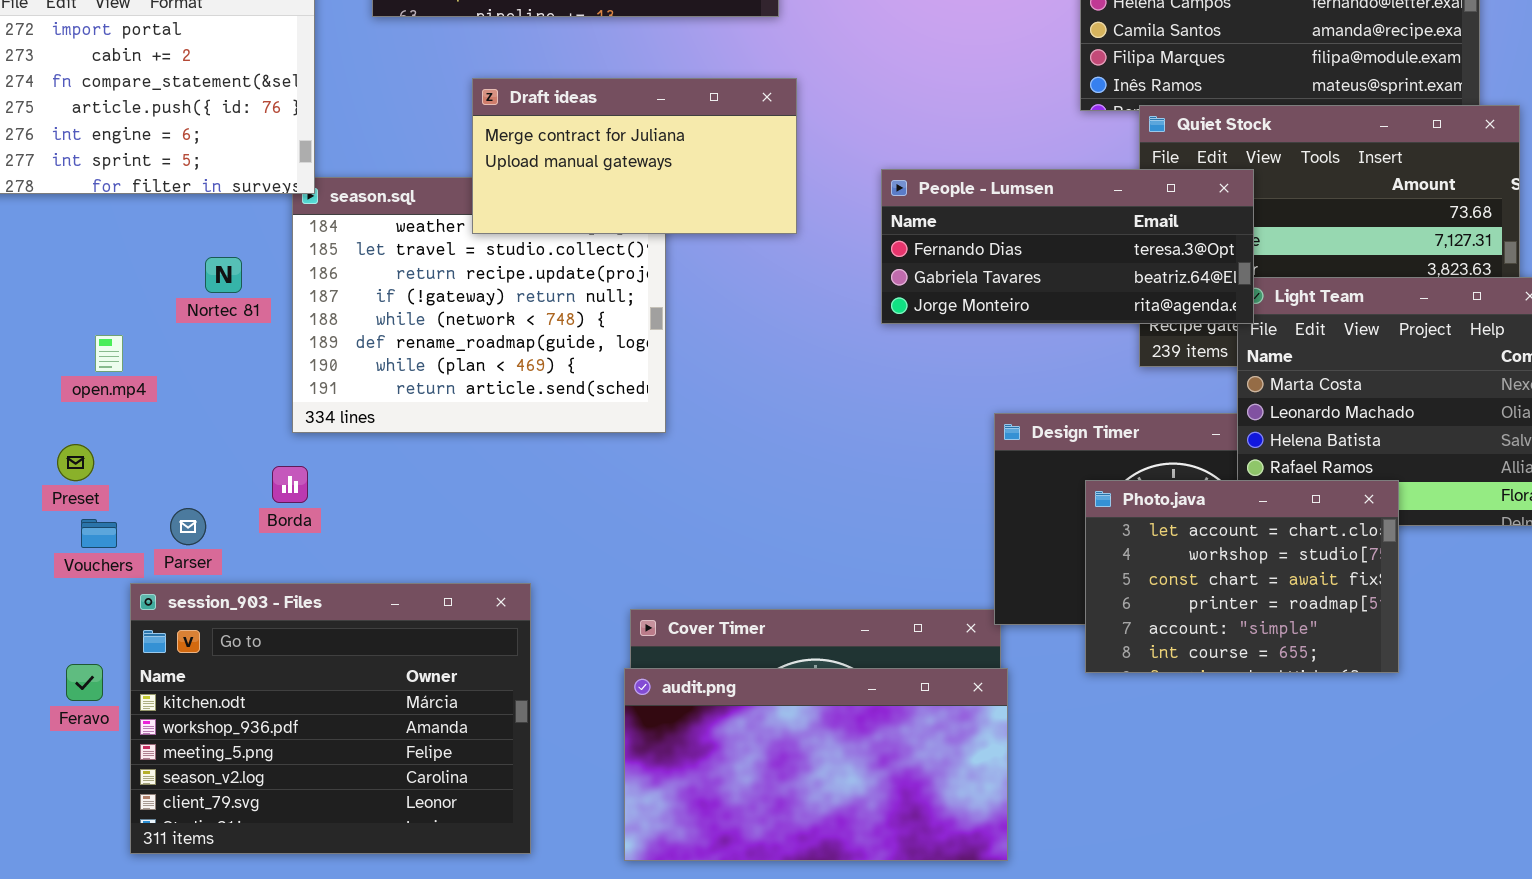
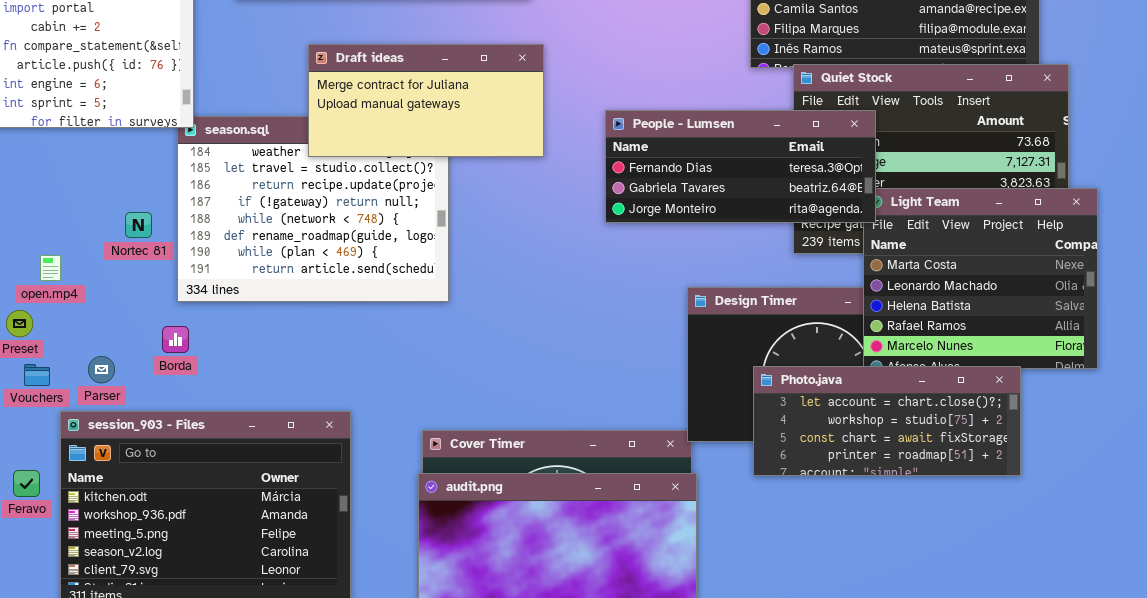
Nortec 81: [205,257,242,293] -> [125,212,152,238], moved
open.mp4: [95,335,123,372] -> [40,255,61,281], moved
Photo.java: [1085,480,1399,673] -> [753,366,1021,476], resized

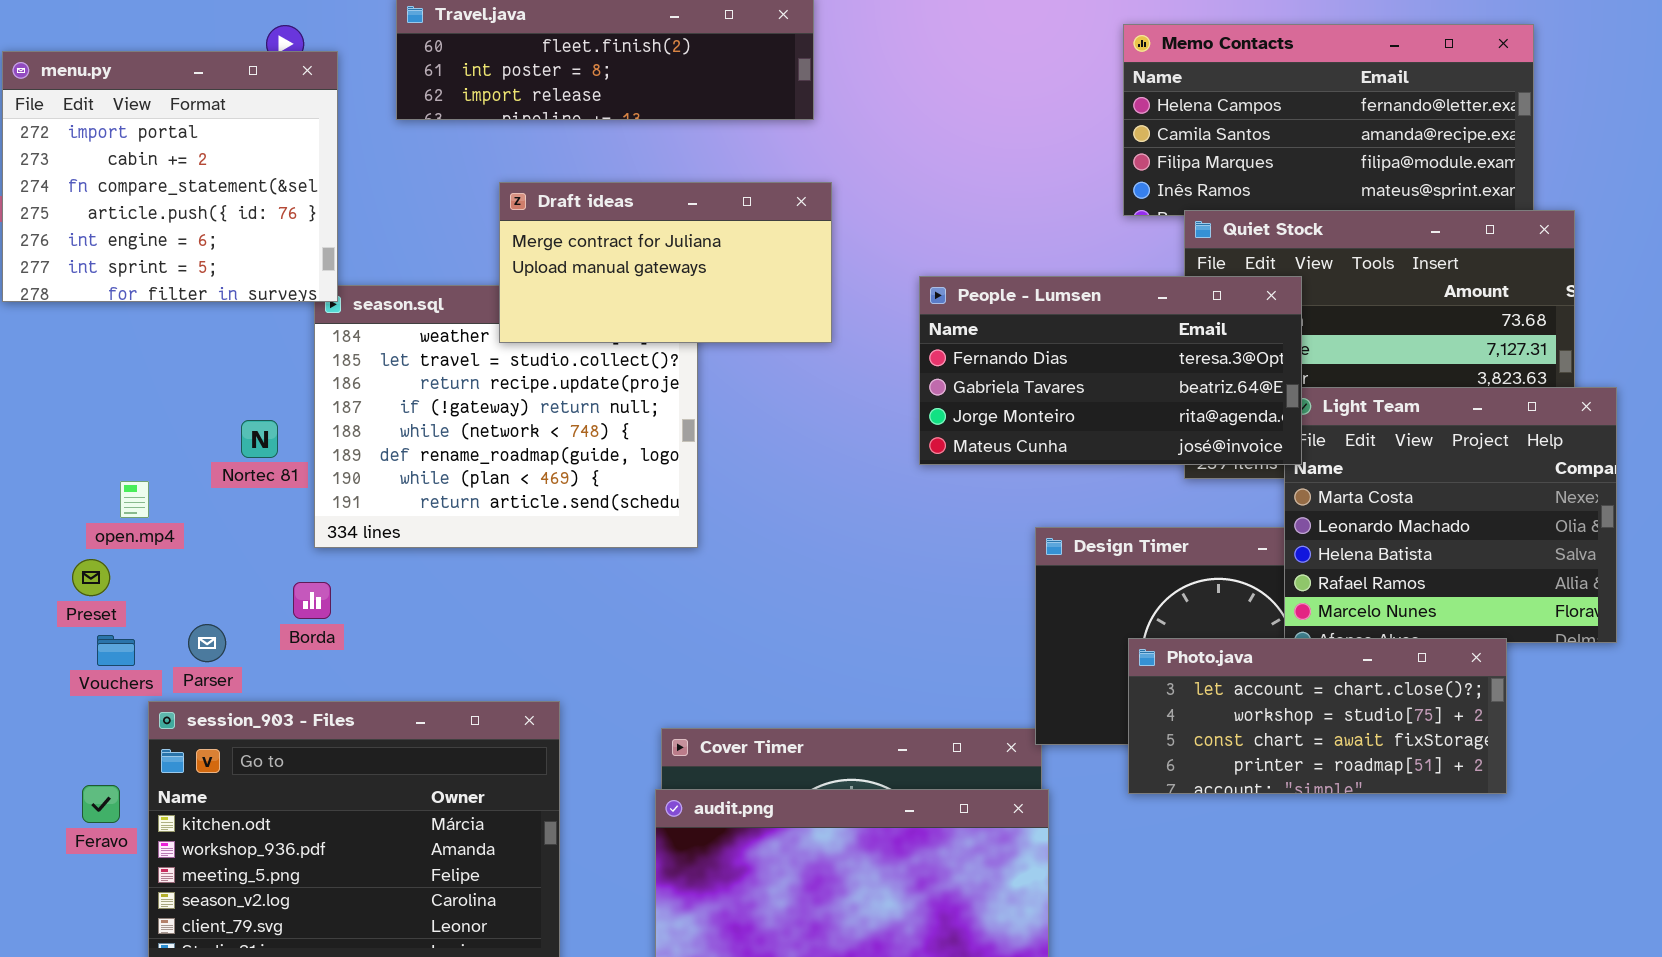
People - Lumsen: [605,110,876,223] -> [919,276,1302,465], resized

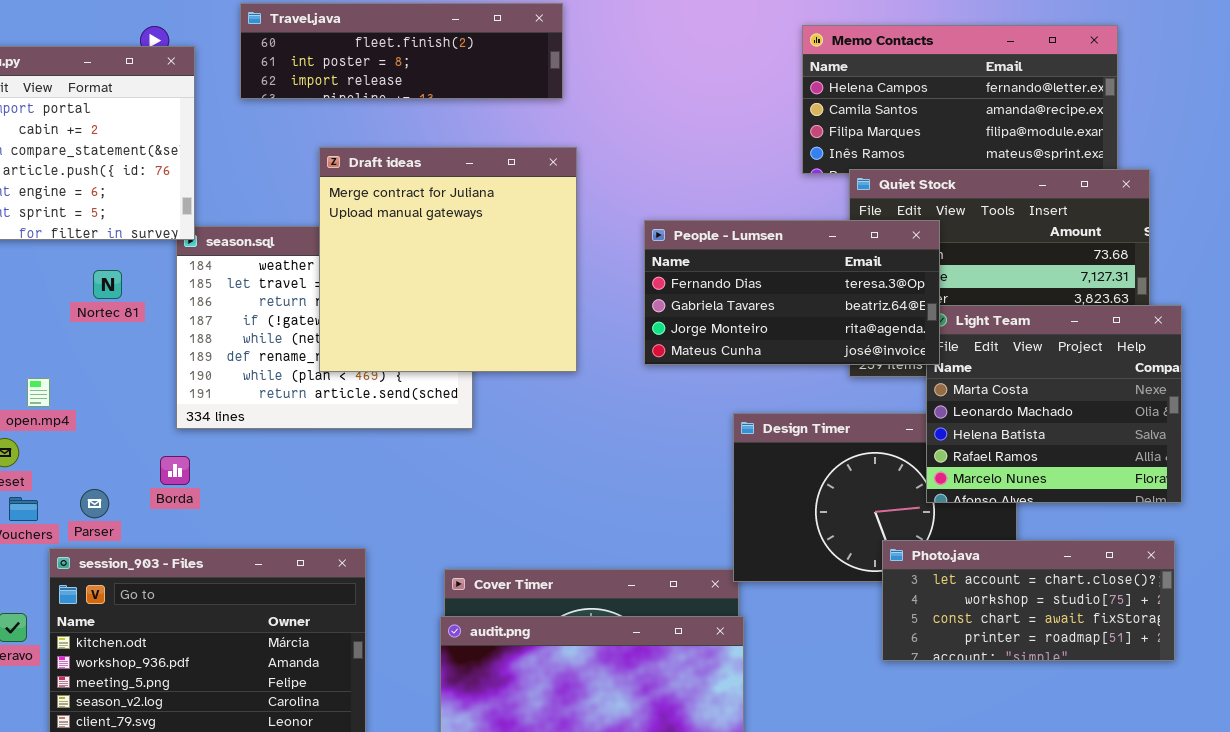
Draft ideas: [499,182,832,343] -> [319,147,577,372], resized
Nortec 81: [241,420,278,458] -> [93,270,122,299], moved
Photo.java: [1128,638,1507,794] -> [882,540,1175,661], moved

